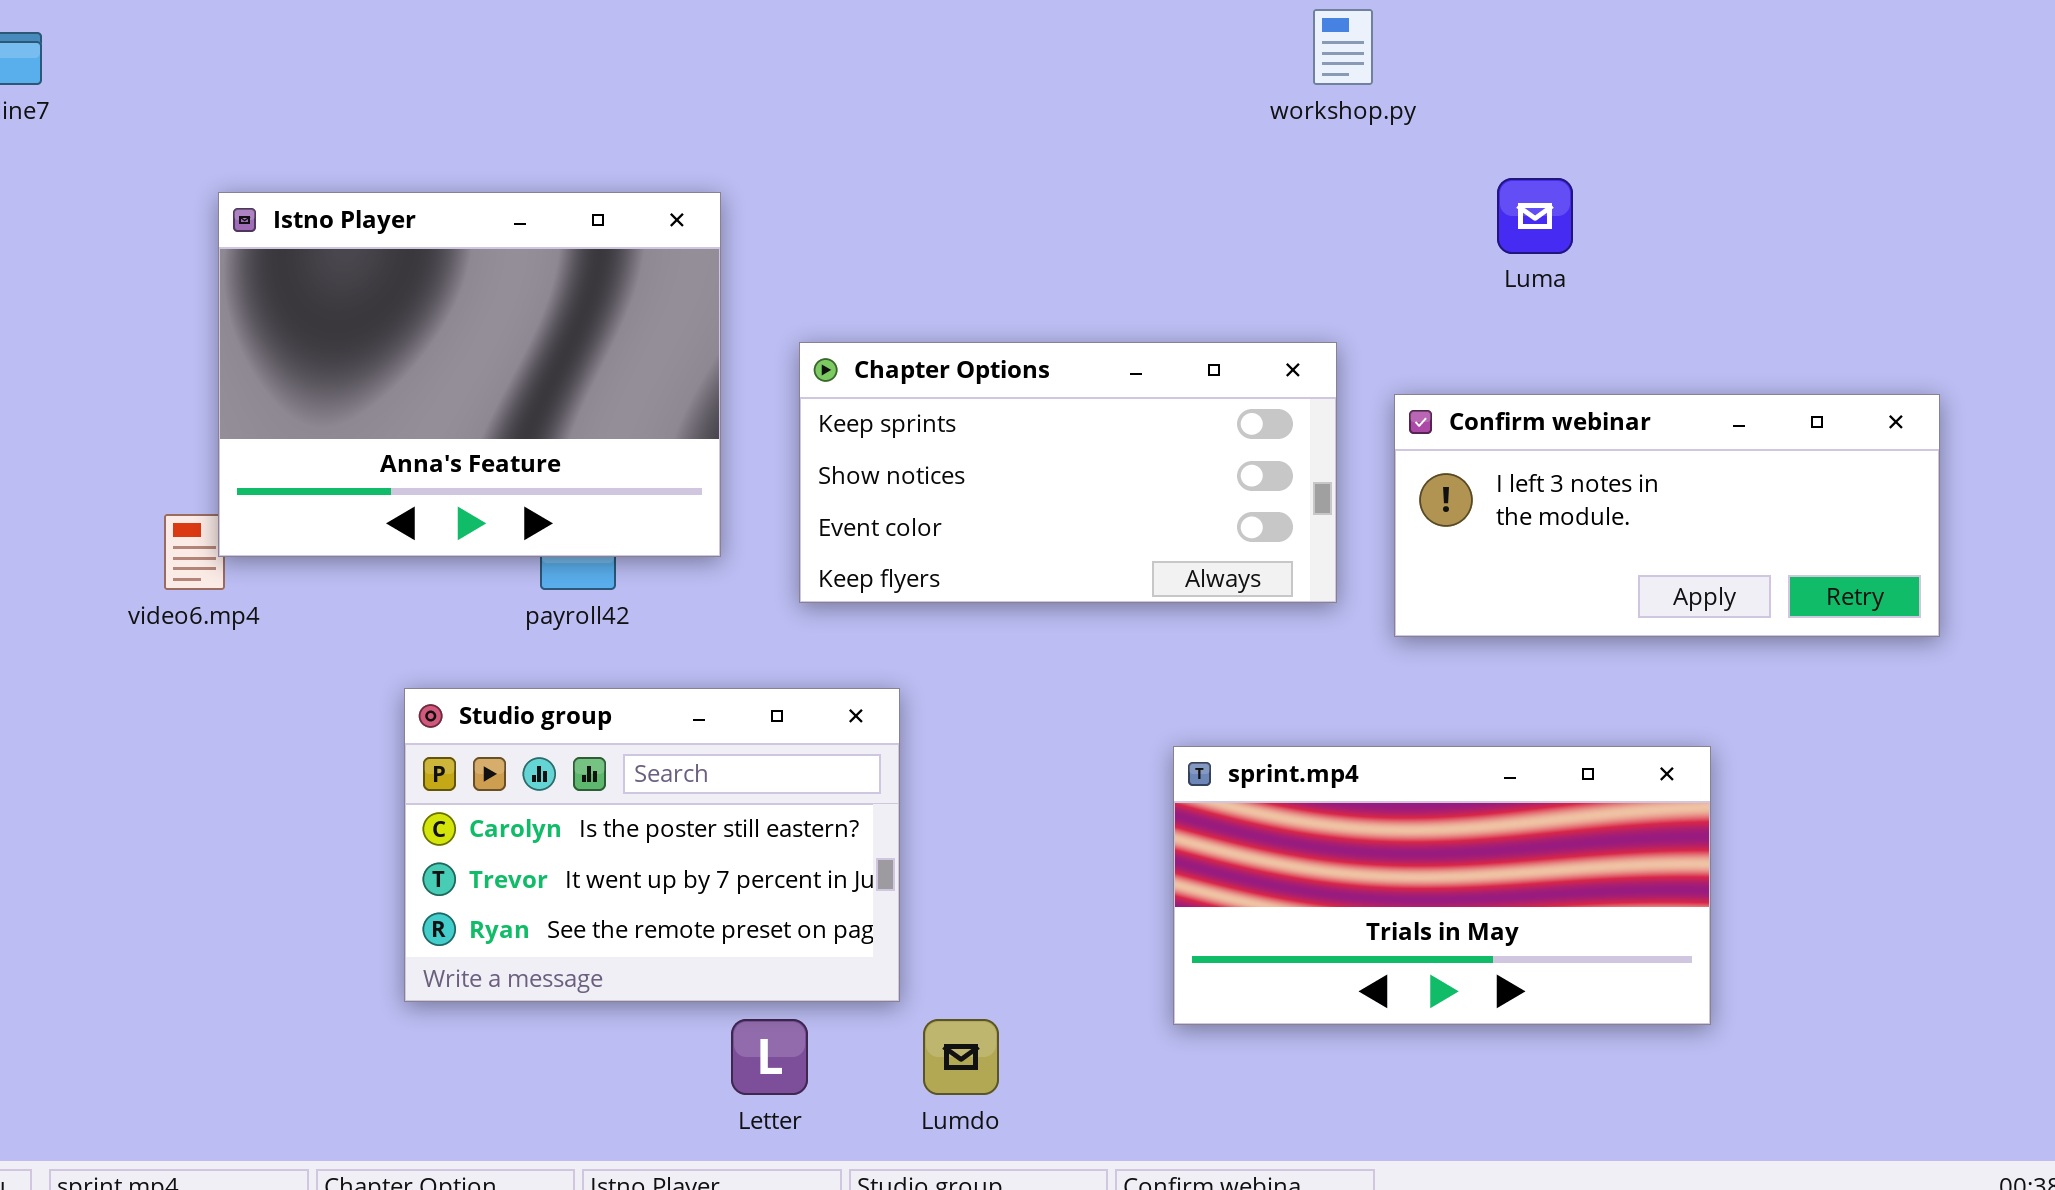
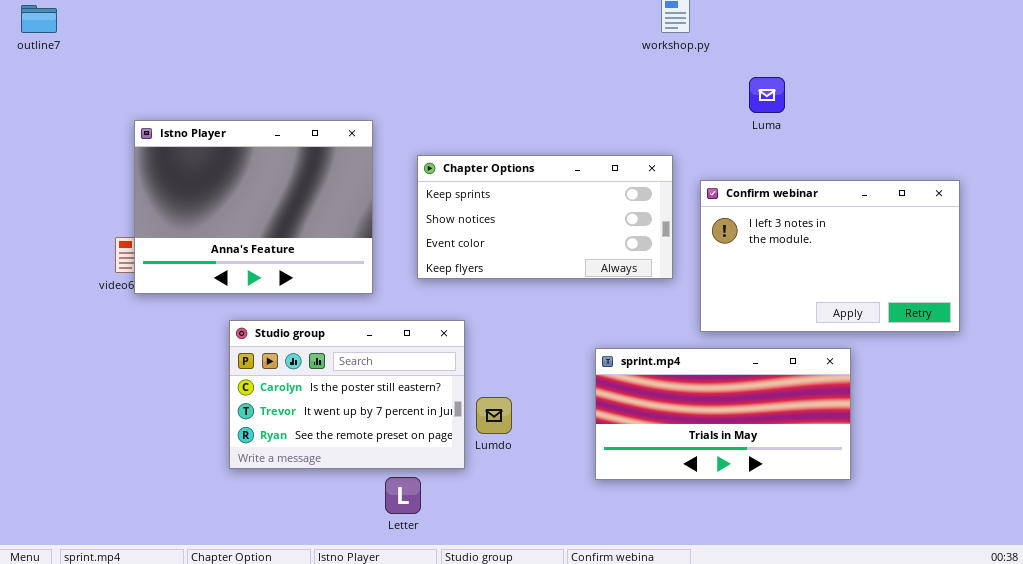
Istno Player: [218,192,721,557] -> [134,120,373,294], moved
Confirm webinar: [1394,394,1940,637] -> [700,180,960,332], resized
Lumdo: [923,1019,999,1095] -> [476,397,512,434], moved

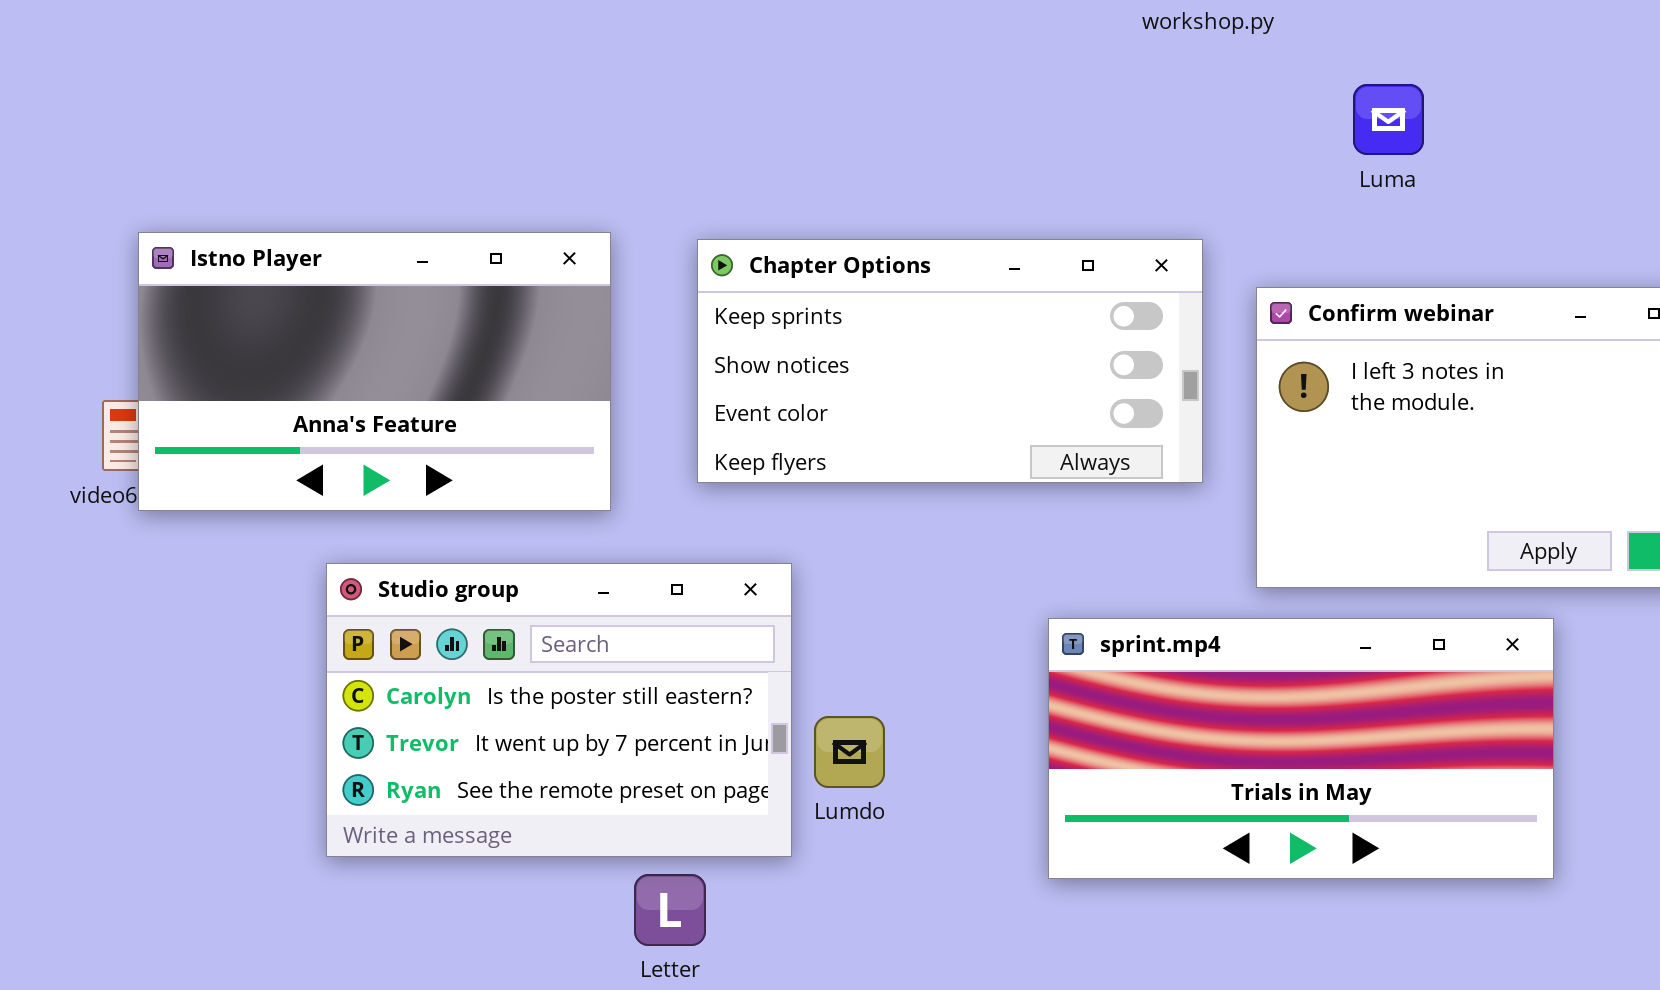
Istno Player: [134,120,373,294] -> [138,232,611,511], resized

